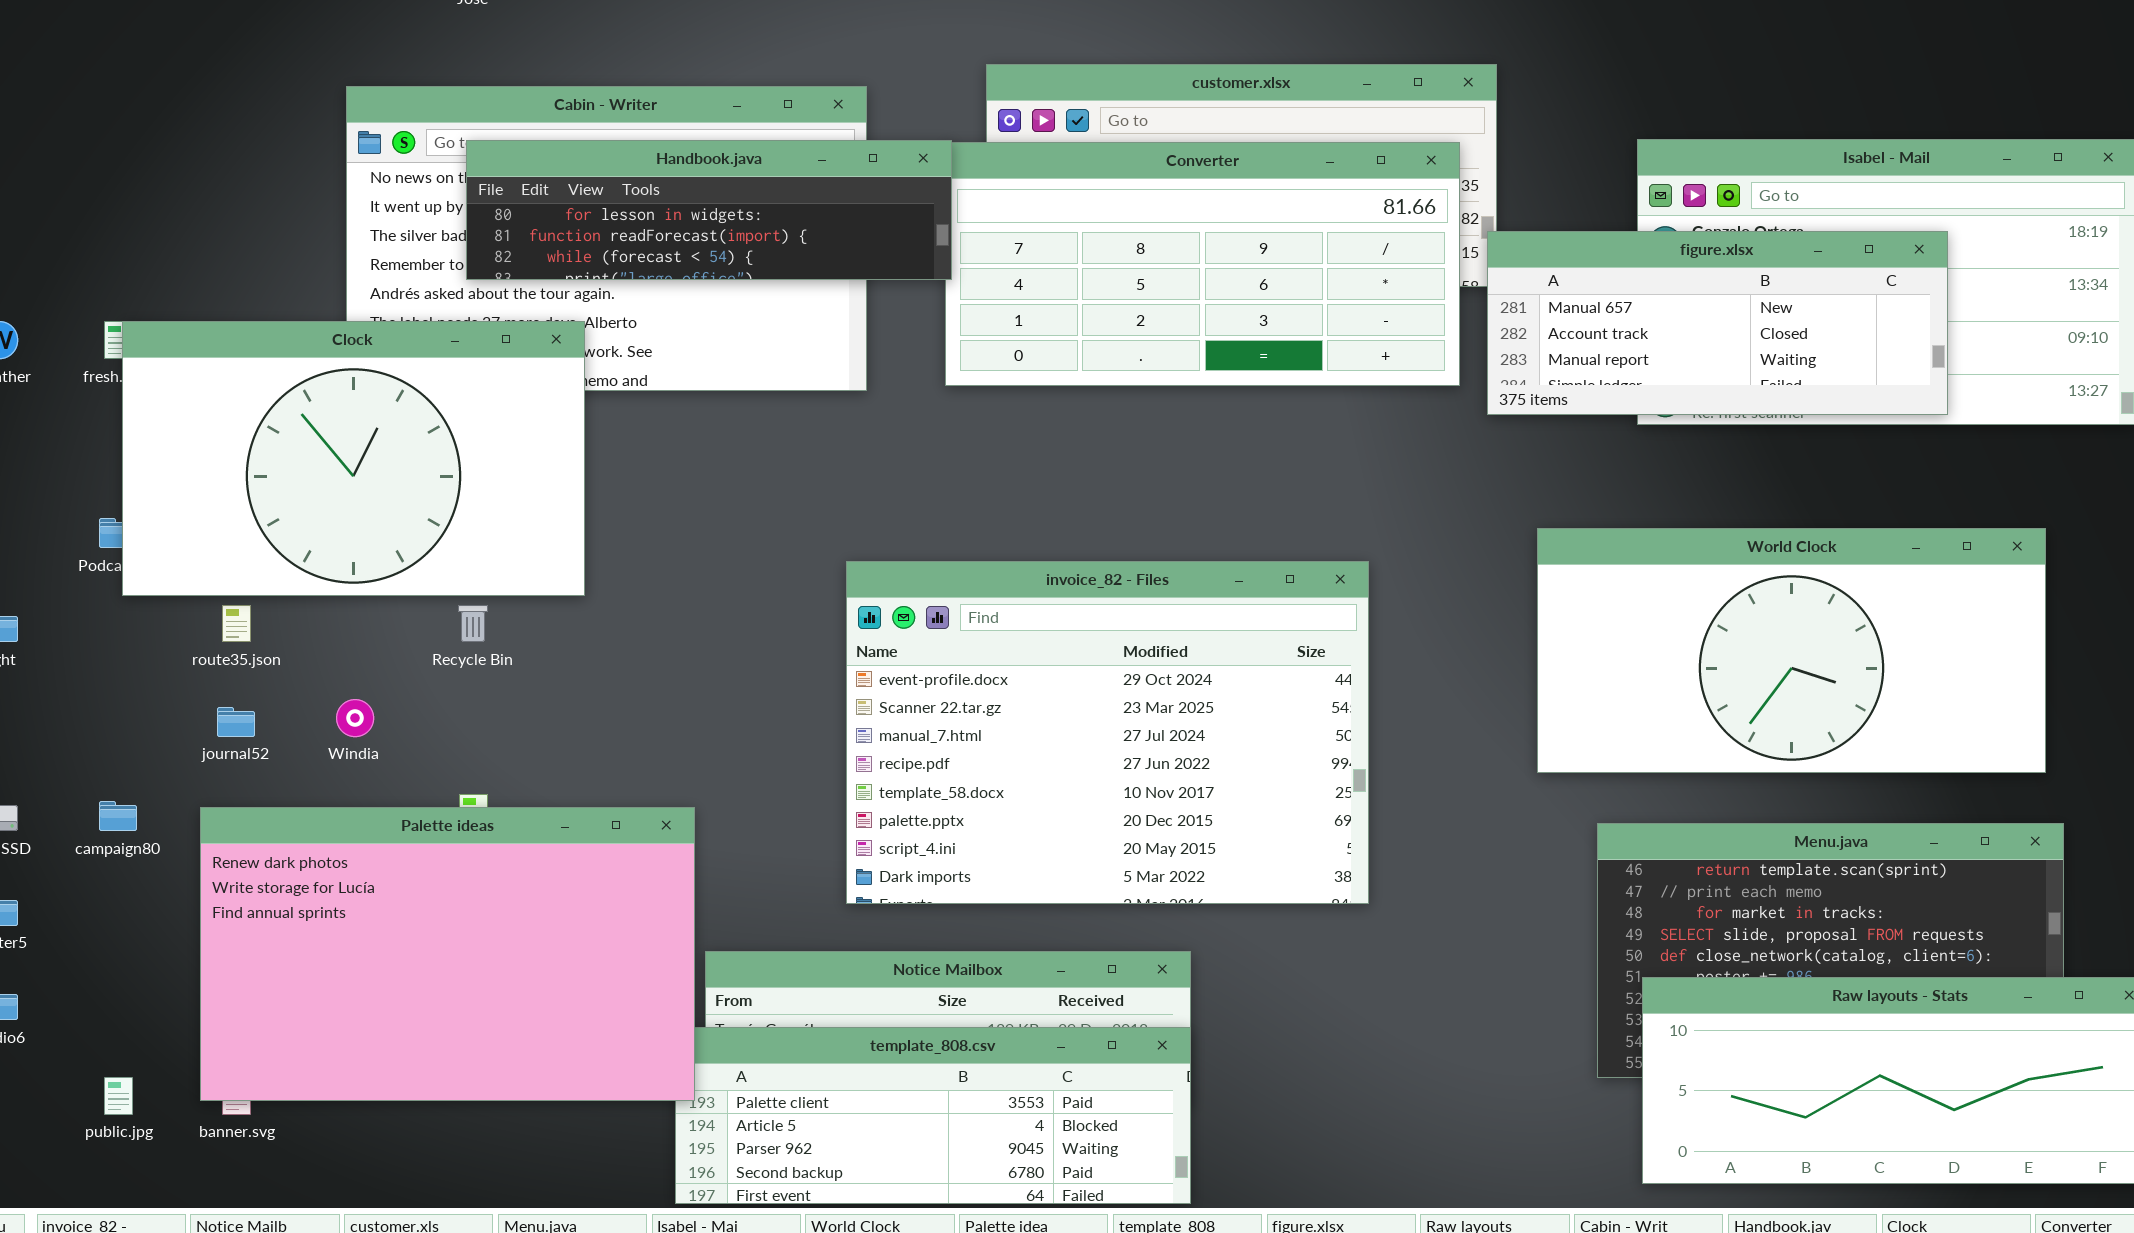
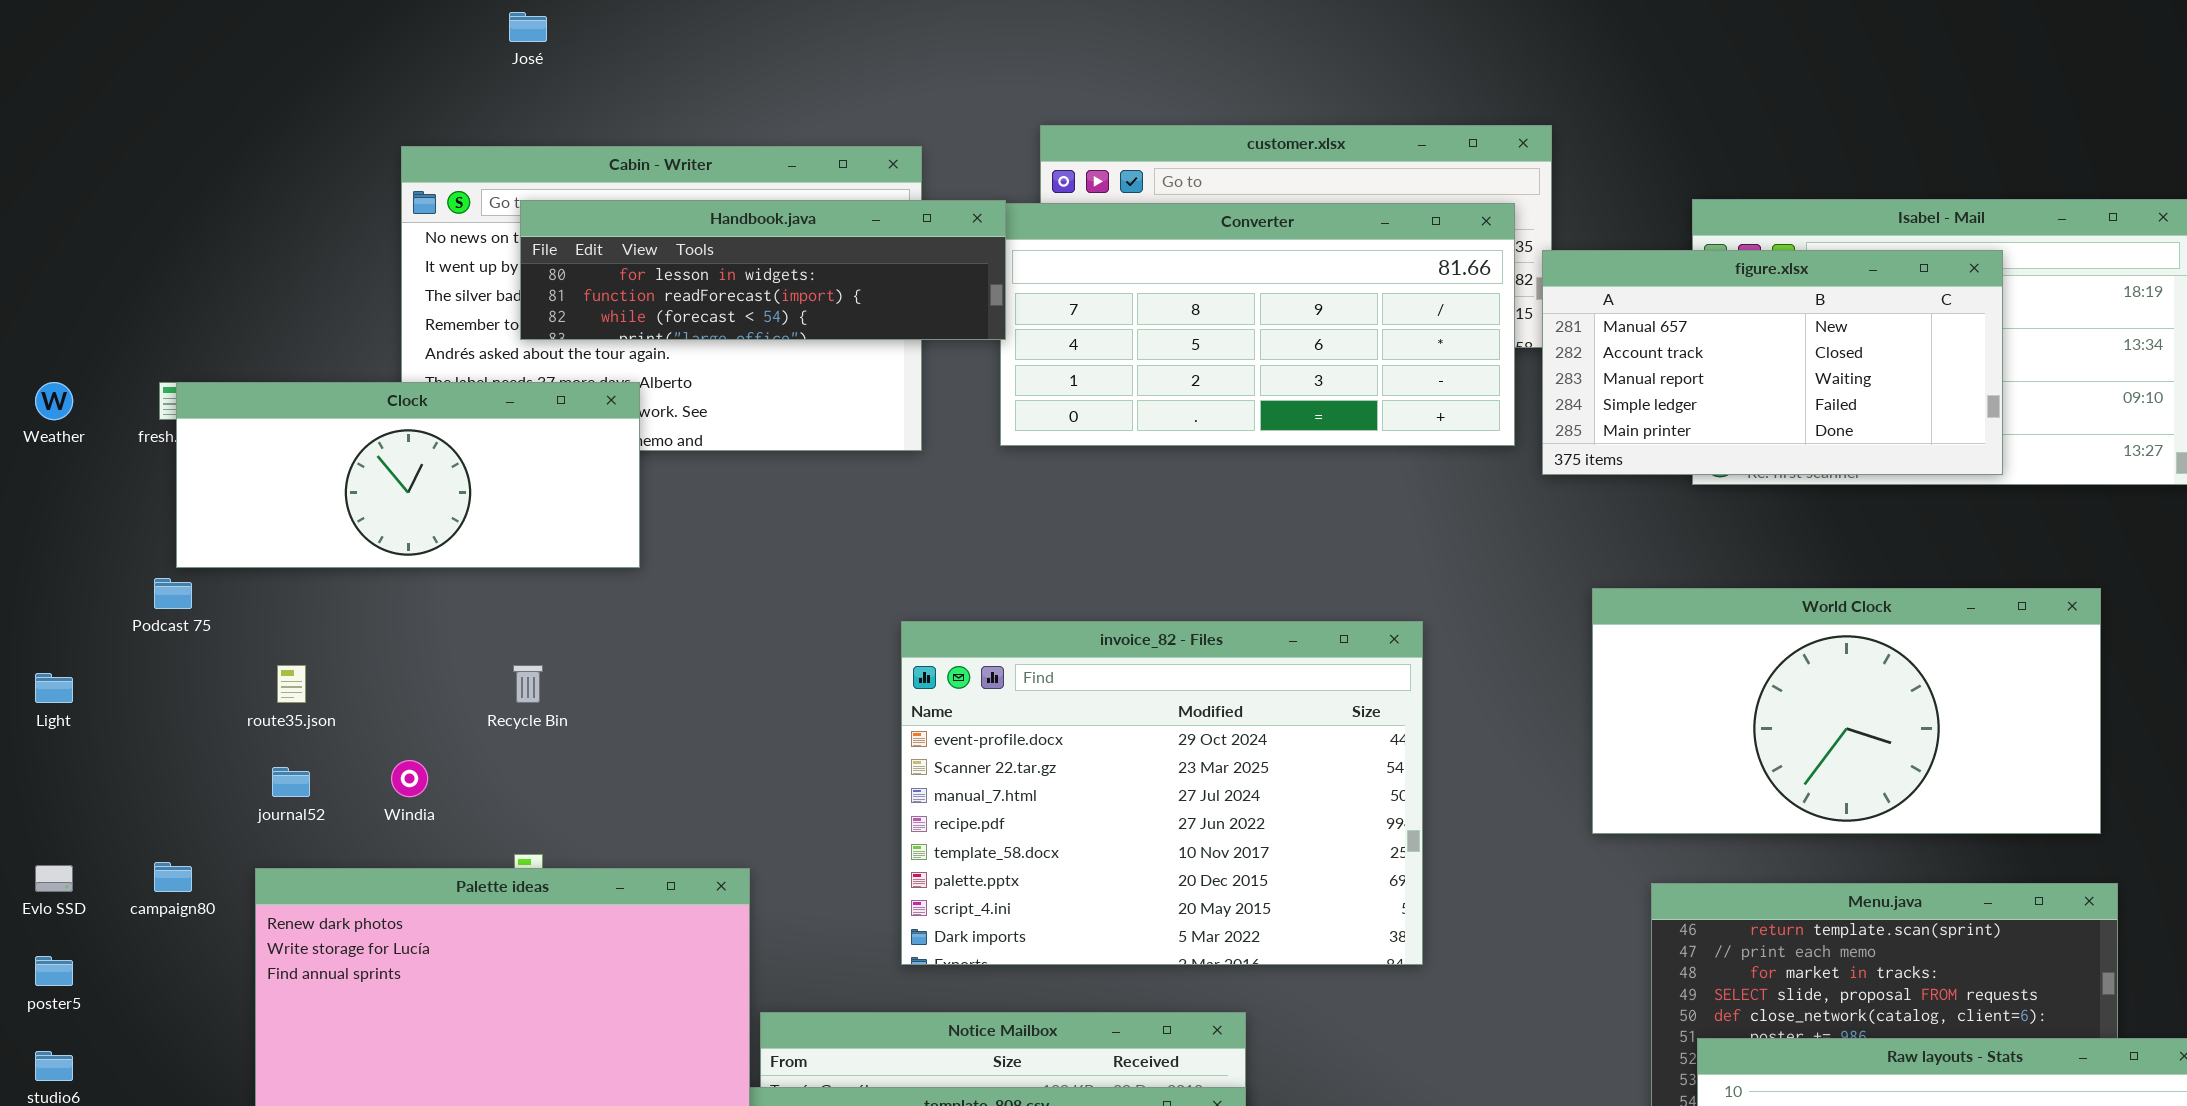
figure.xlsx: [1487,231,1948,415] -> [1542,250,2003,475], resized
Clock: [122,321,585,596] -> [176,382,640,568], resized

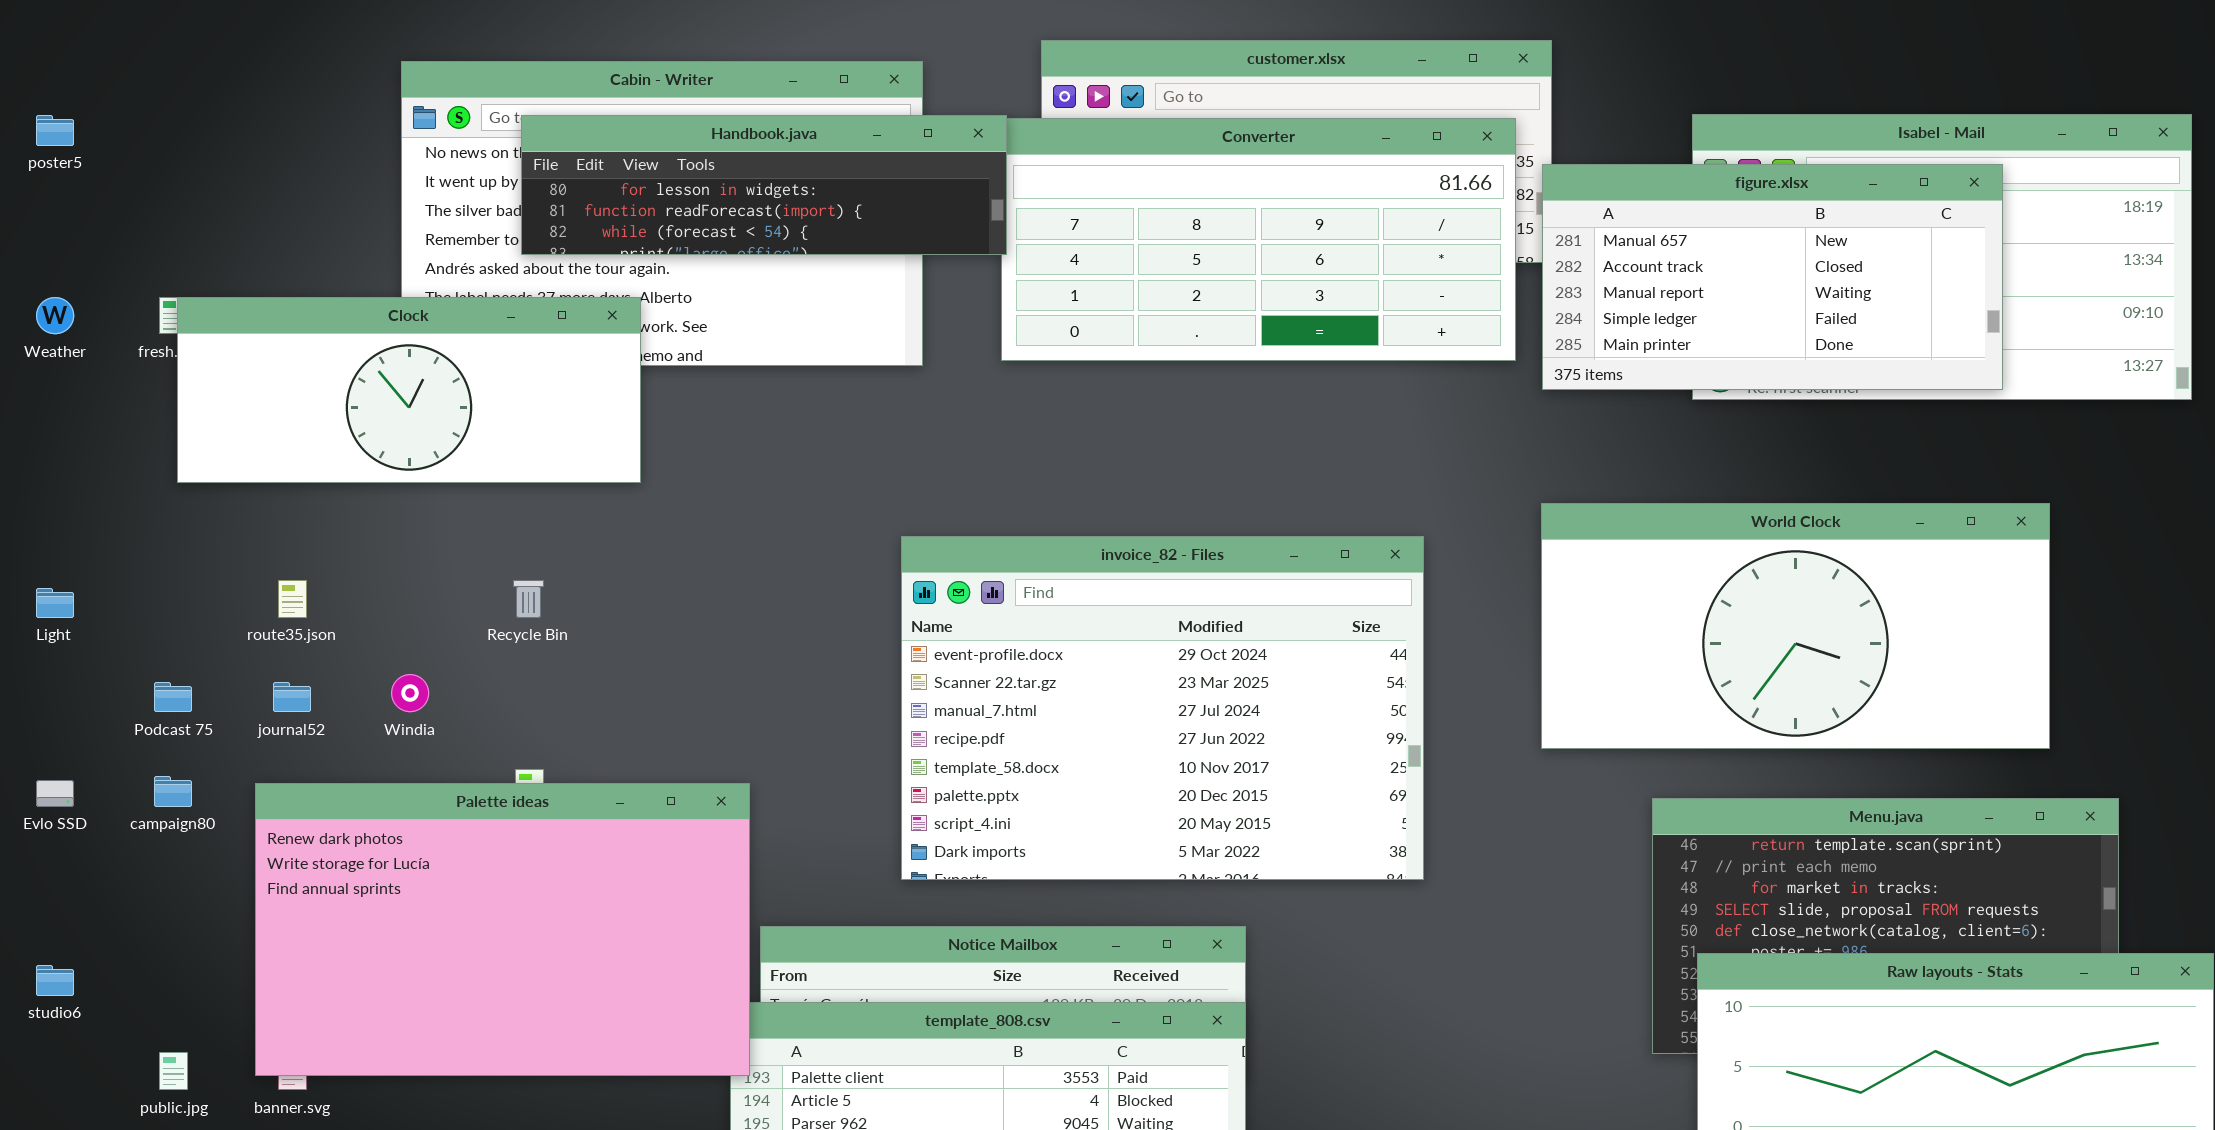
Podcast 75: [154,578,192,609] -> [154,682,192,712], moved
World Clock: [1592,588,2101,834] -> [1541,503,2050,749], moved
poster5: [35,956,73,986] -> [36,115,74,146], moved

